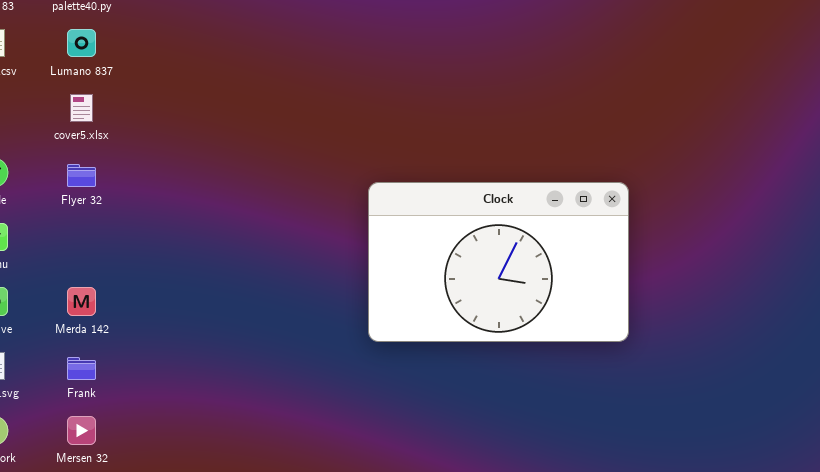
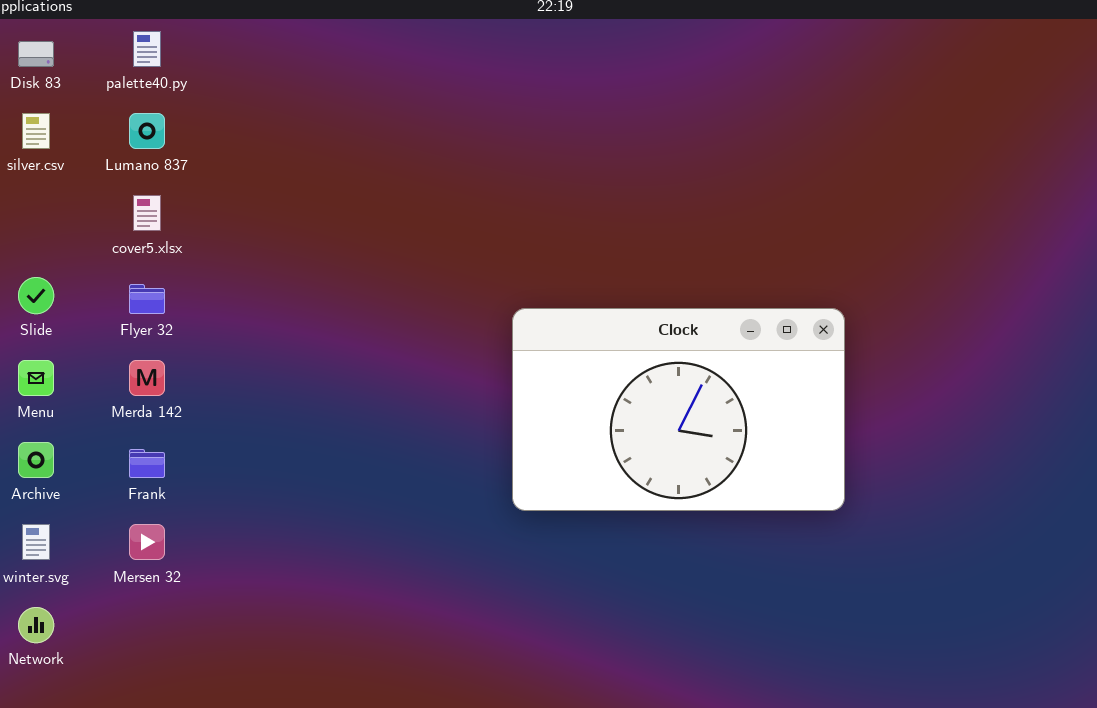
Merda 142: [67,287,96,316] -> [129,360,165,396], moved
Frank: [67,357,96,380] -> [129,449,165,478], moved
Mersen 32: [67,416,96,445] -> [129,524,165,560], moved

